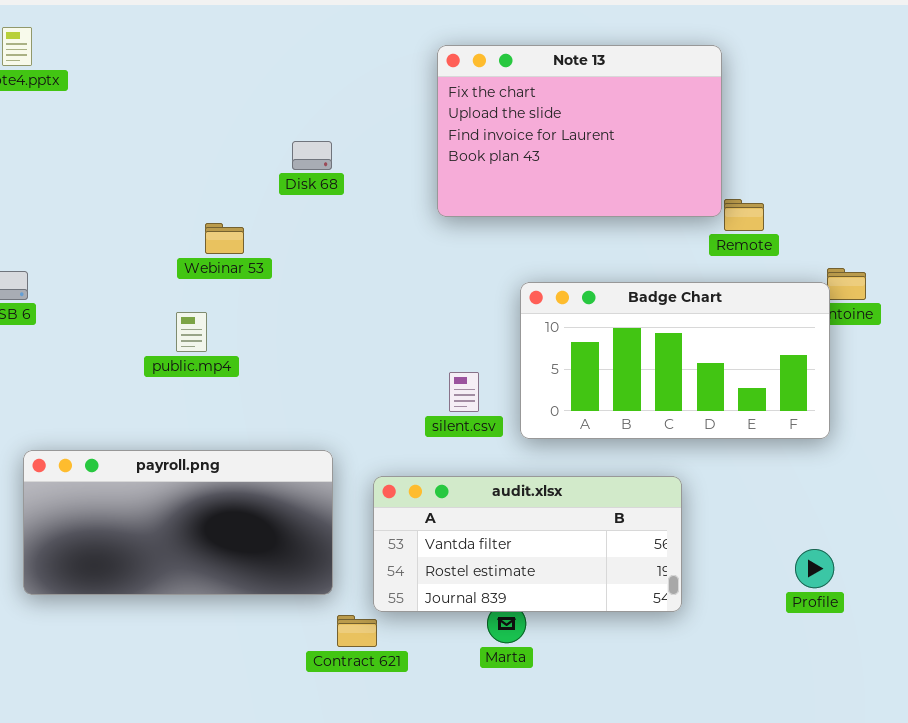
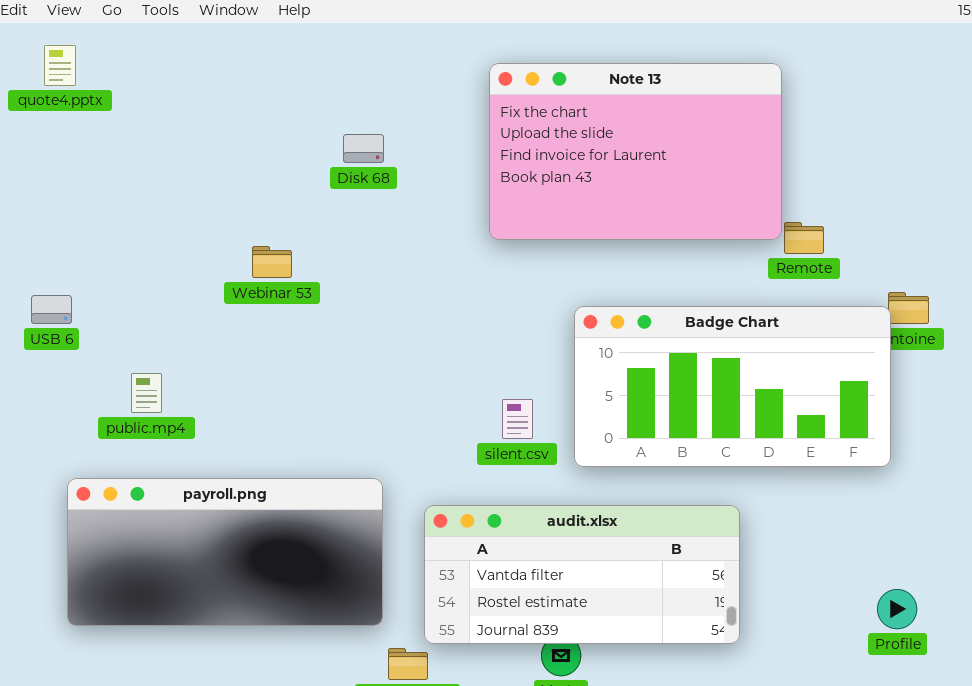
Disk 68: [292,141,332,170] -> [343,134,384,163], moved
public.mp4: [176,312,207,352] -> [131,373,162,413], moved
Profile: [795,549,834,588] -> [877,589,917,629], moved

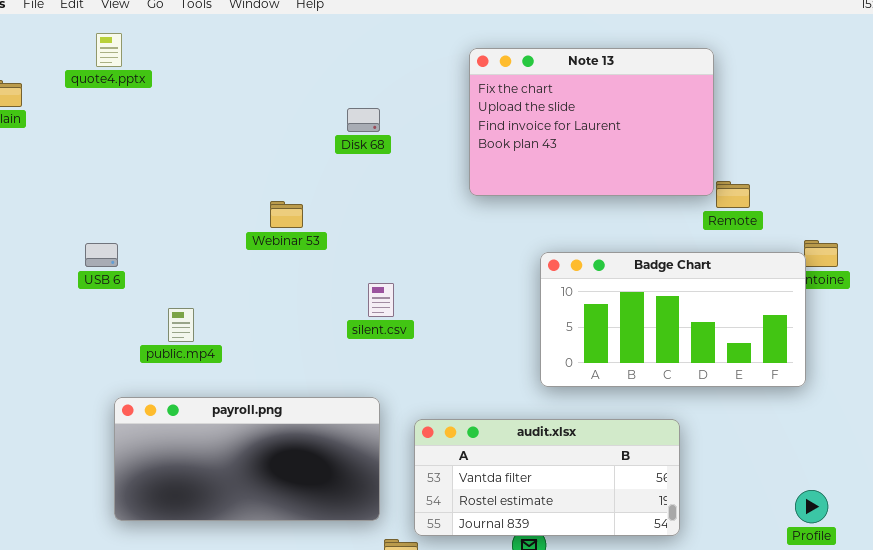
silent.csv: [502,399,533,439] -> [368,283,394,317], moved

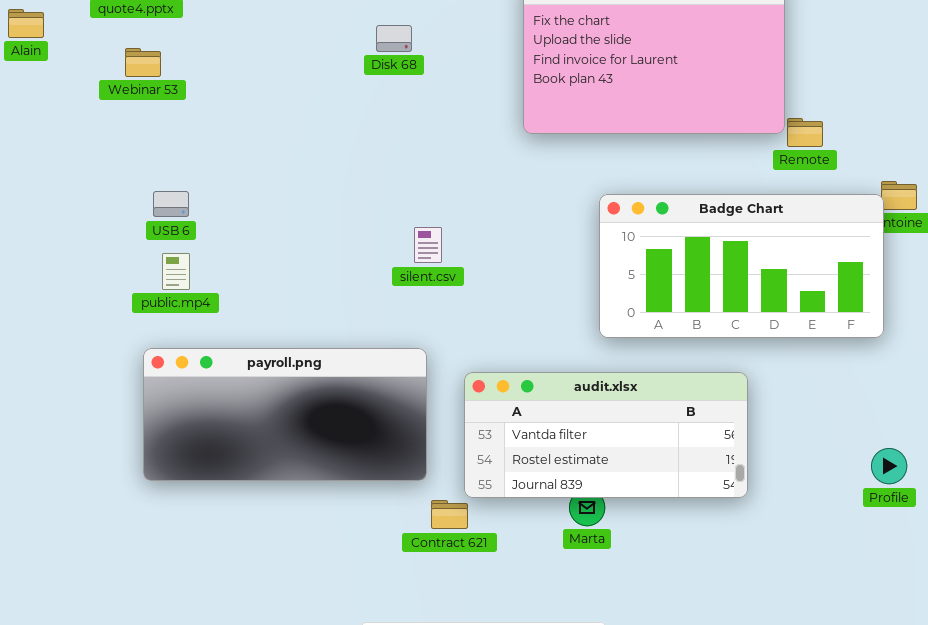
Disk 68: [347,108,380,132] -> [376,25,412,52], moved
Webinar 53: [270,201,303,228] -> [125,48,161,77], moved
USB 6: [85,243,118,267] -> [153,191,189,217], moved
public.mp4: [168,308,194,342] -> [162,253,190,290], moved

